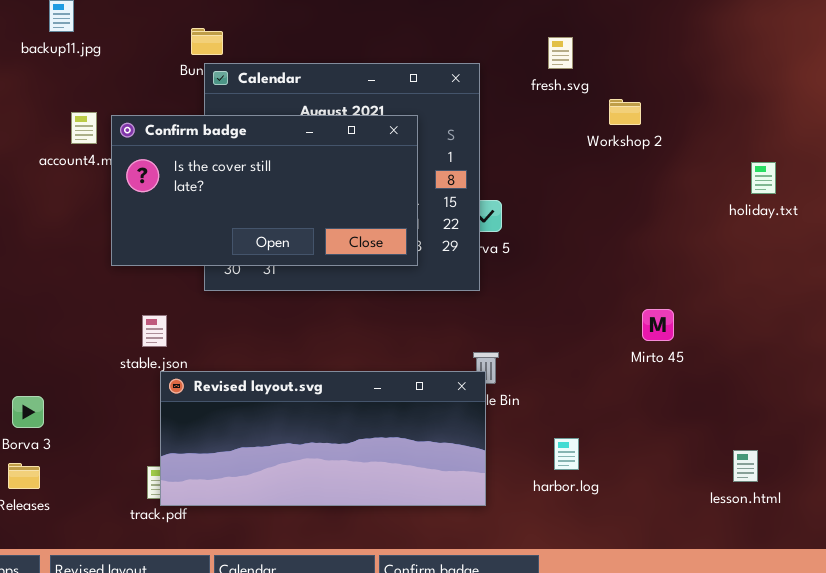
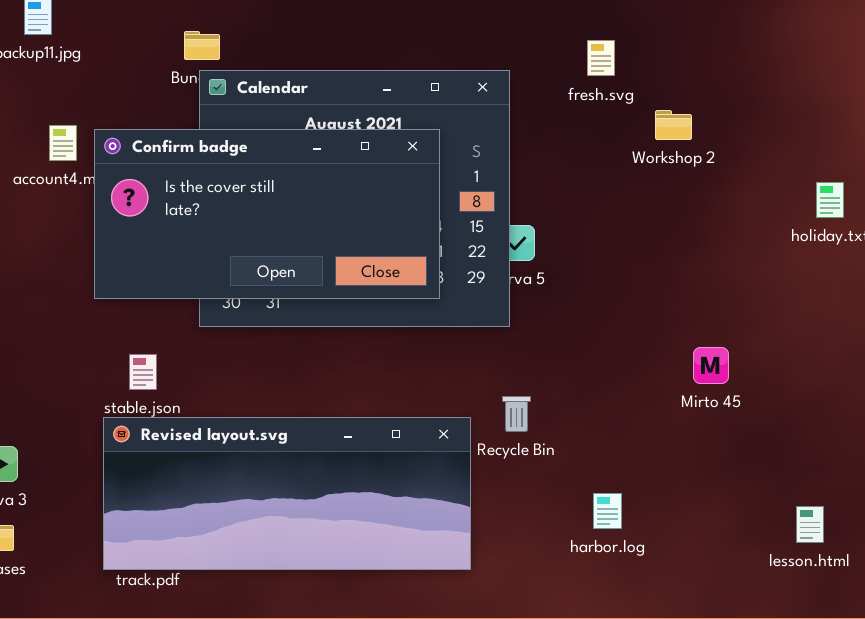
Revised layout.svg: [160,371,486,506] -> [103,417,471,570], moved

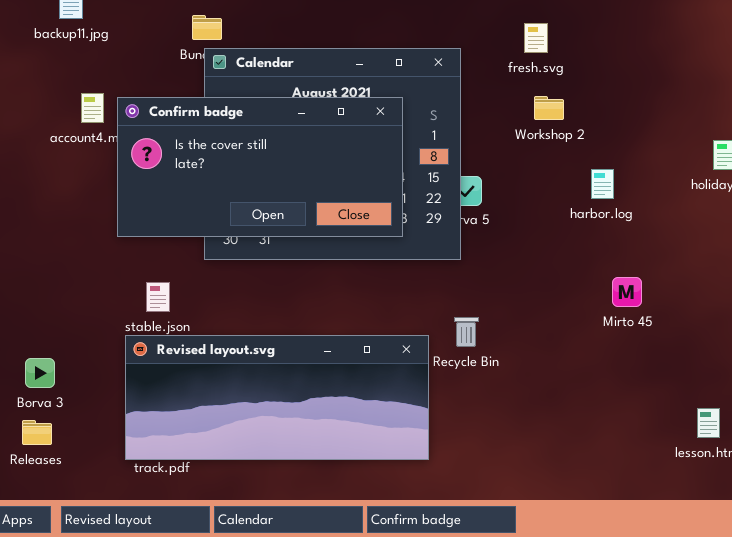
Workshop 2: [655,110,692,140] -> [534,96,564,120], moved
harbor.log: [593,493,622,529] -> [591,169,614,199], moved

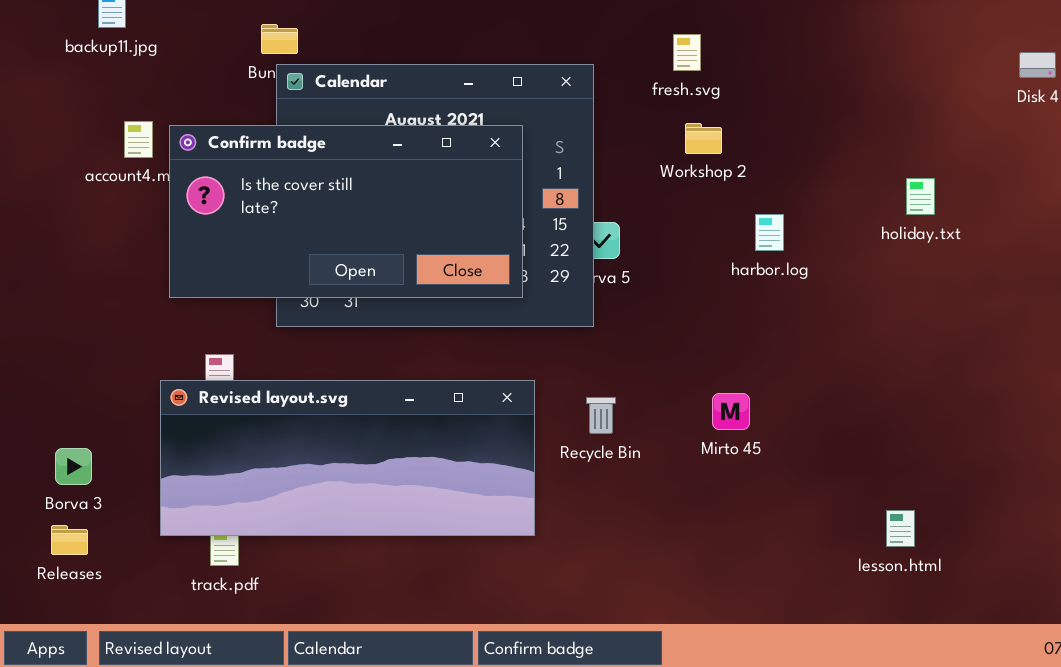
Mirto 45: [612,277,642,307] -> [712,393,750,430], moved
Revised layout.svg: [125,335,429,460] -> [160,380,535,536], moved

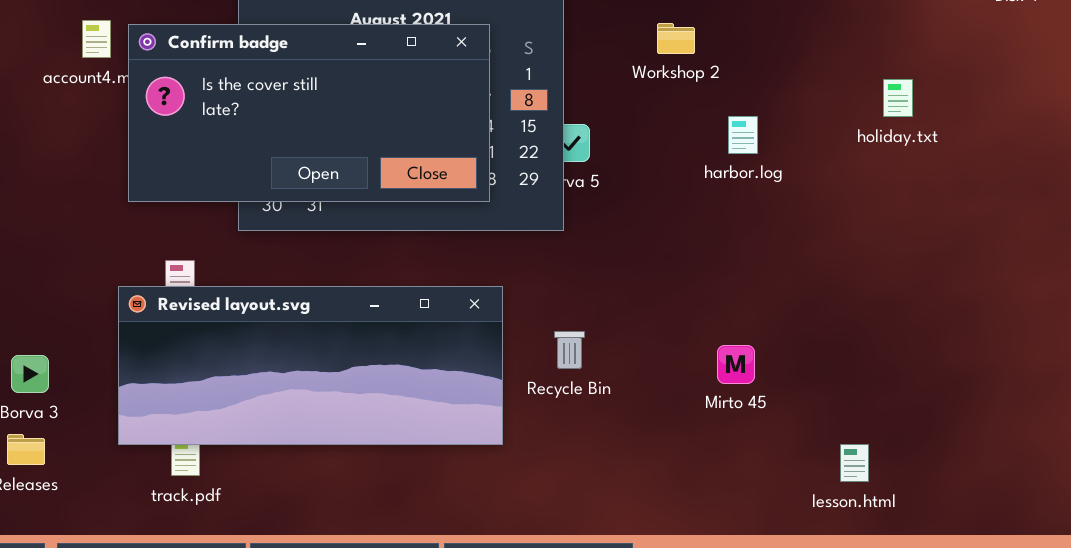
Mirto 45: [712,393,750,430] -> [717,345,755,384], moved
Recycle Bin: [586,397,616,434] -> [554,331,585,369], moved
lesson.html: [886,510,915,547] -> [840,444,869,482], moved

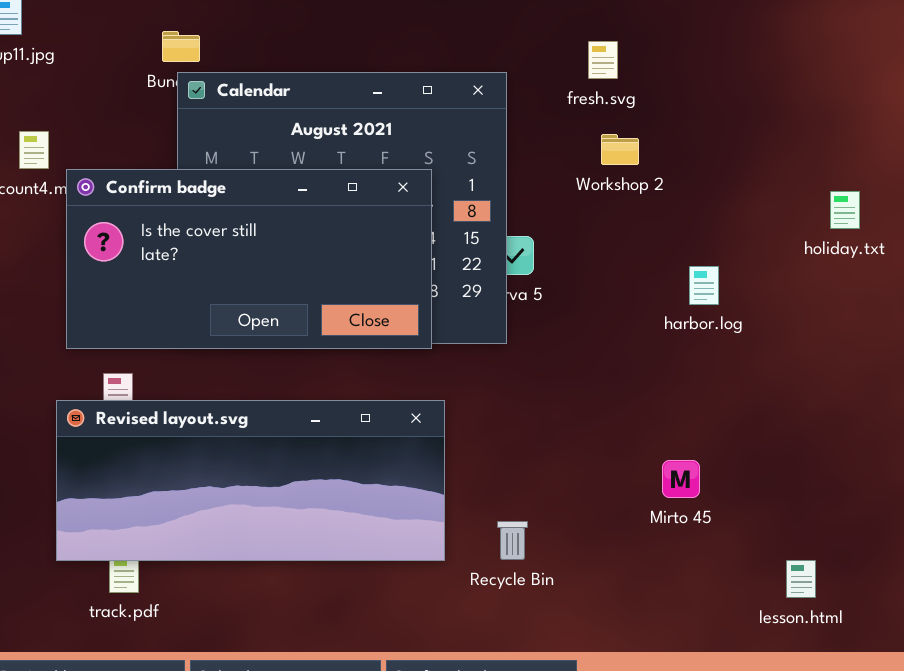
Confirm badge: [128,24,490,202] -> [66,169,432,349], moved
harbor.log: [728,116,758,154] -> [689,266,719,305], moved
Recycle Bin: [554,331,585,369] -> [497,521,528,560], moved

